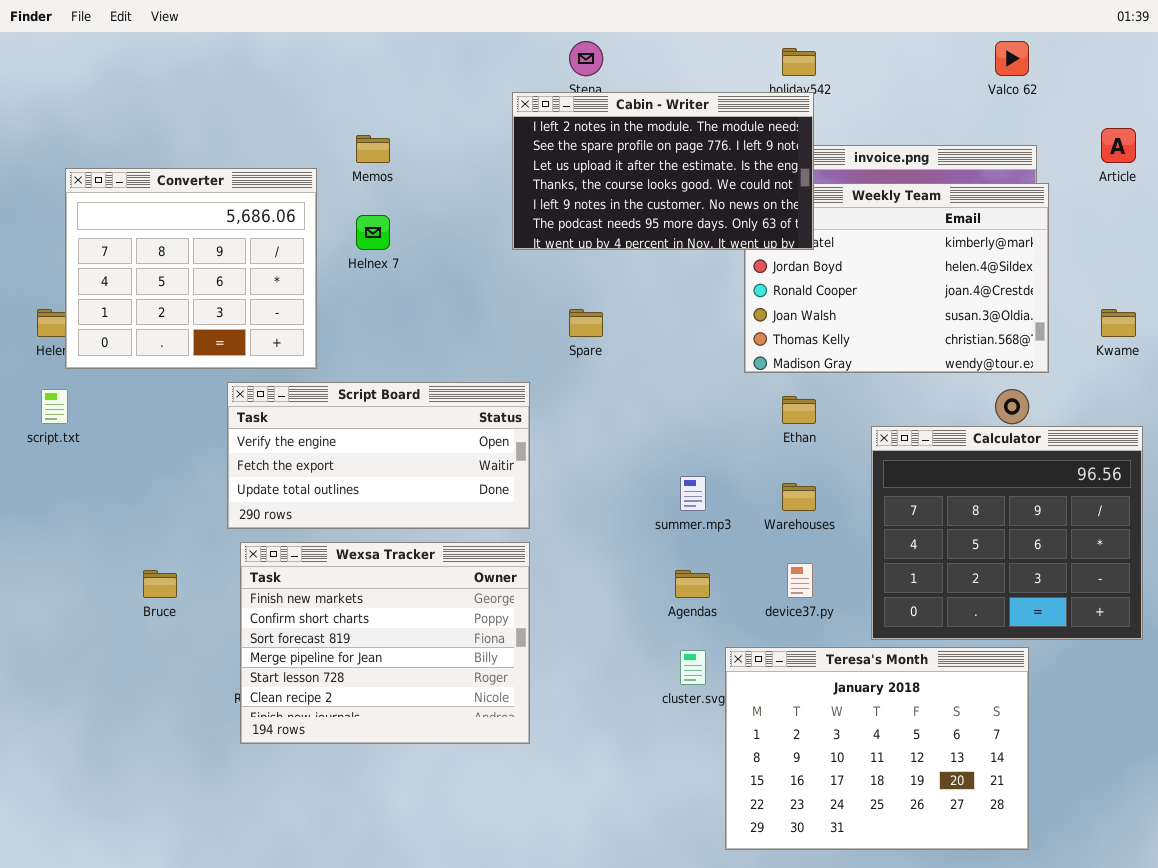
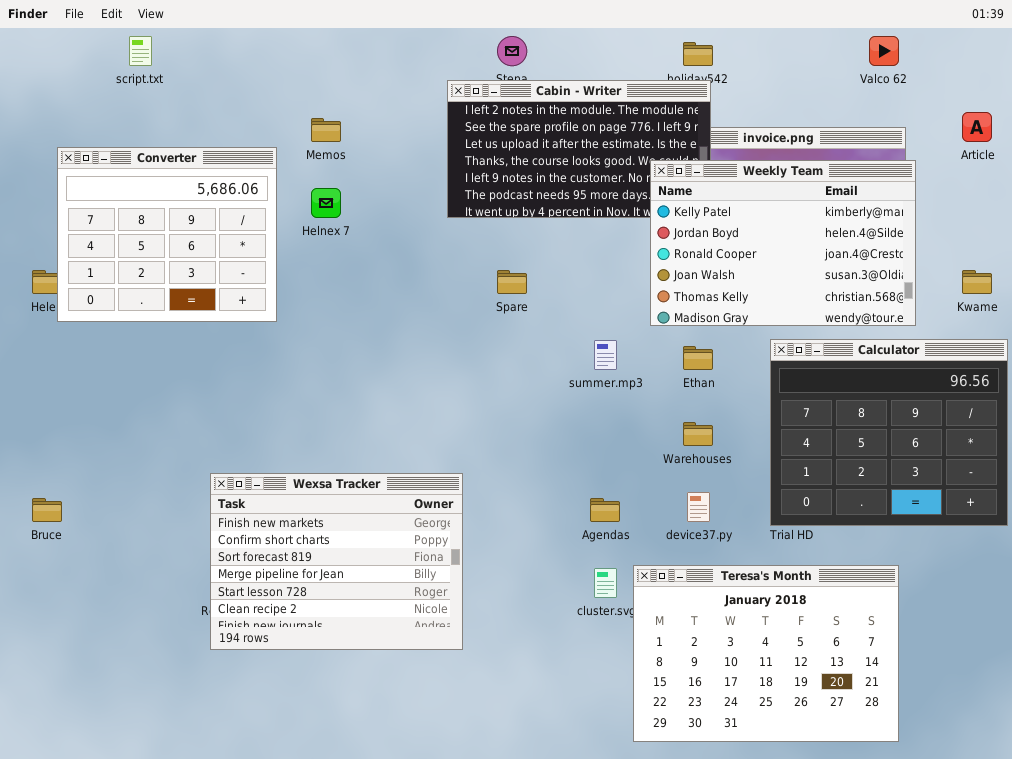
Weekly Team: [744,183,1049,373] -> [650,160,916,326], raised
Script Board: [227,382,530,529] -> none, closed
script.txt: [41,389,68,424] -> [129,36,152,66], moved
Calculator: [871,426,1143,640] -> [770,339,1008,526], moved
summer.mp3: [680,476,706,511] -> [594,340,617,370], moved
Bruce: [143,570,177,598] -> [32,498,62,522], moved

